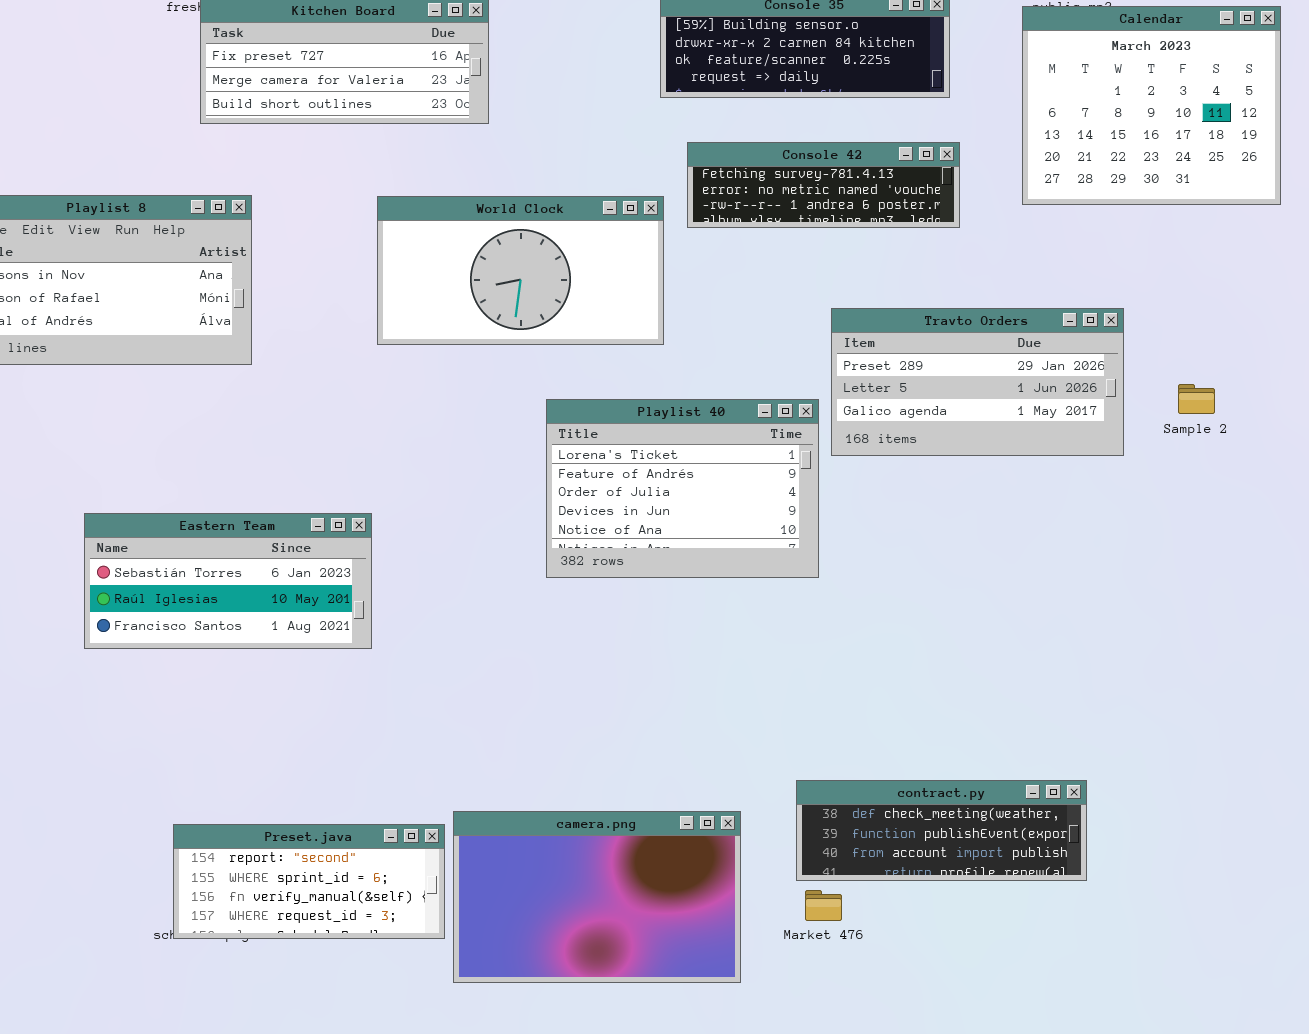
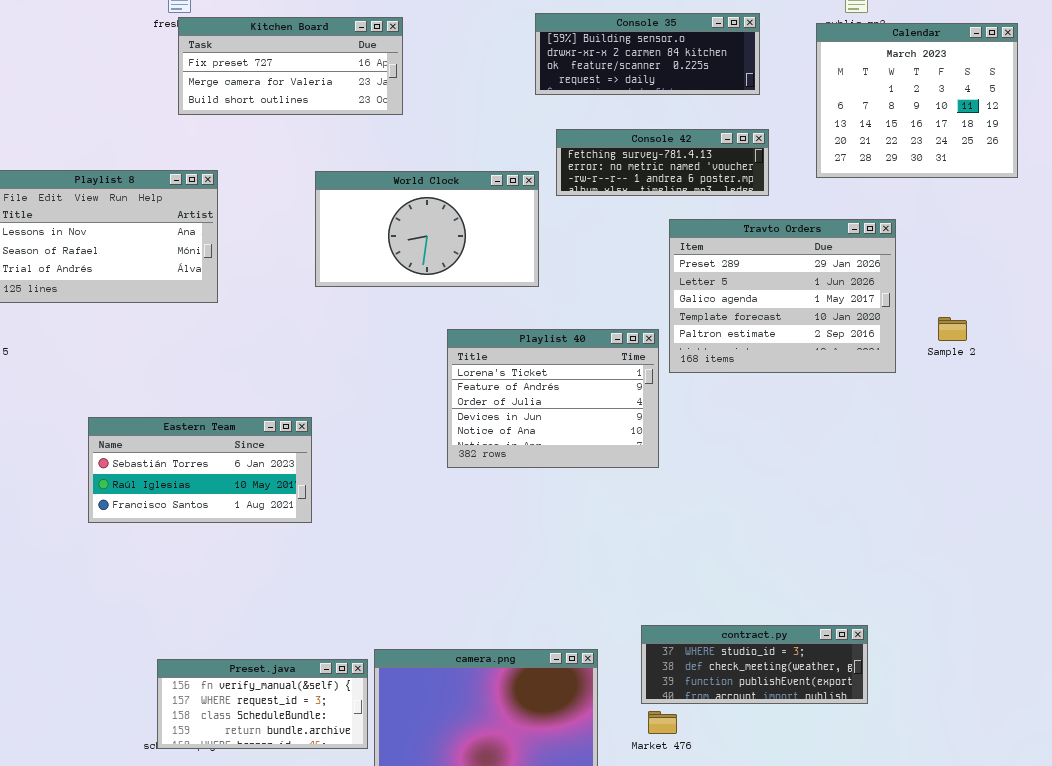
Travto Orders: [831,308,1124,456] -> [669,219,896,373], resized
contract.py: [796,780,1087,881] -> [641,625,868,704], scrolled up 1 row
Preset.java: [173,824,445,939] -> [157,659,368,749], scrolled down 2 rows

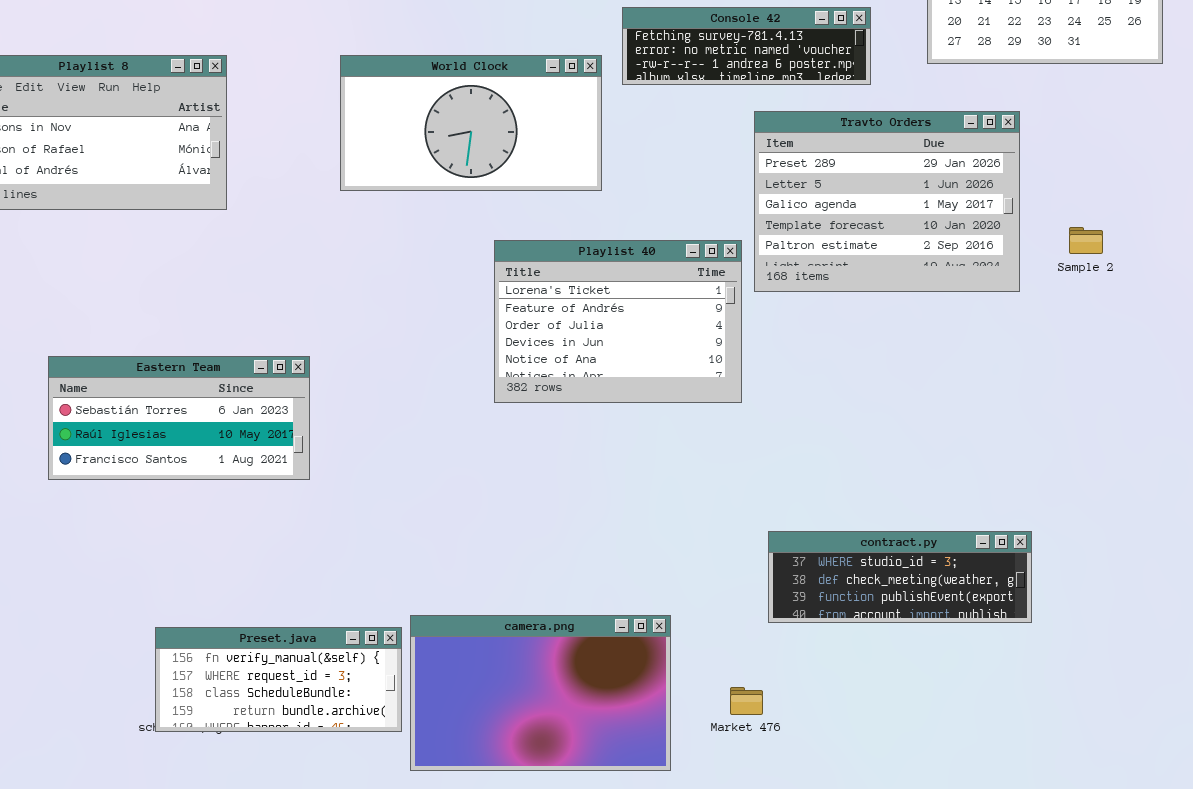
Eastern Team: [88,417,312,523] -> [48,356,310,480], moved
contract.py: [641,625,868,704] -> [768,531,1032,623], moved

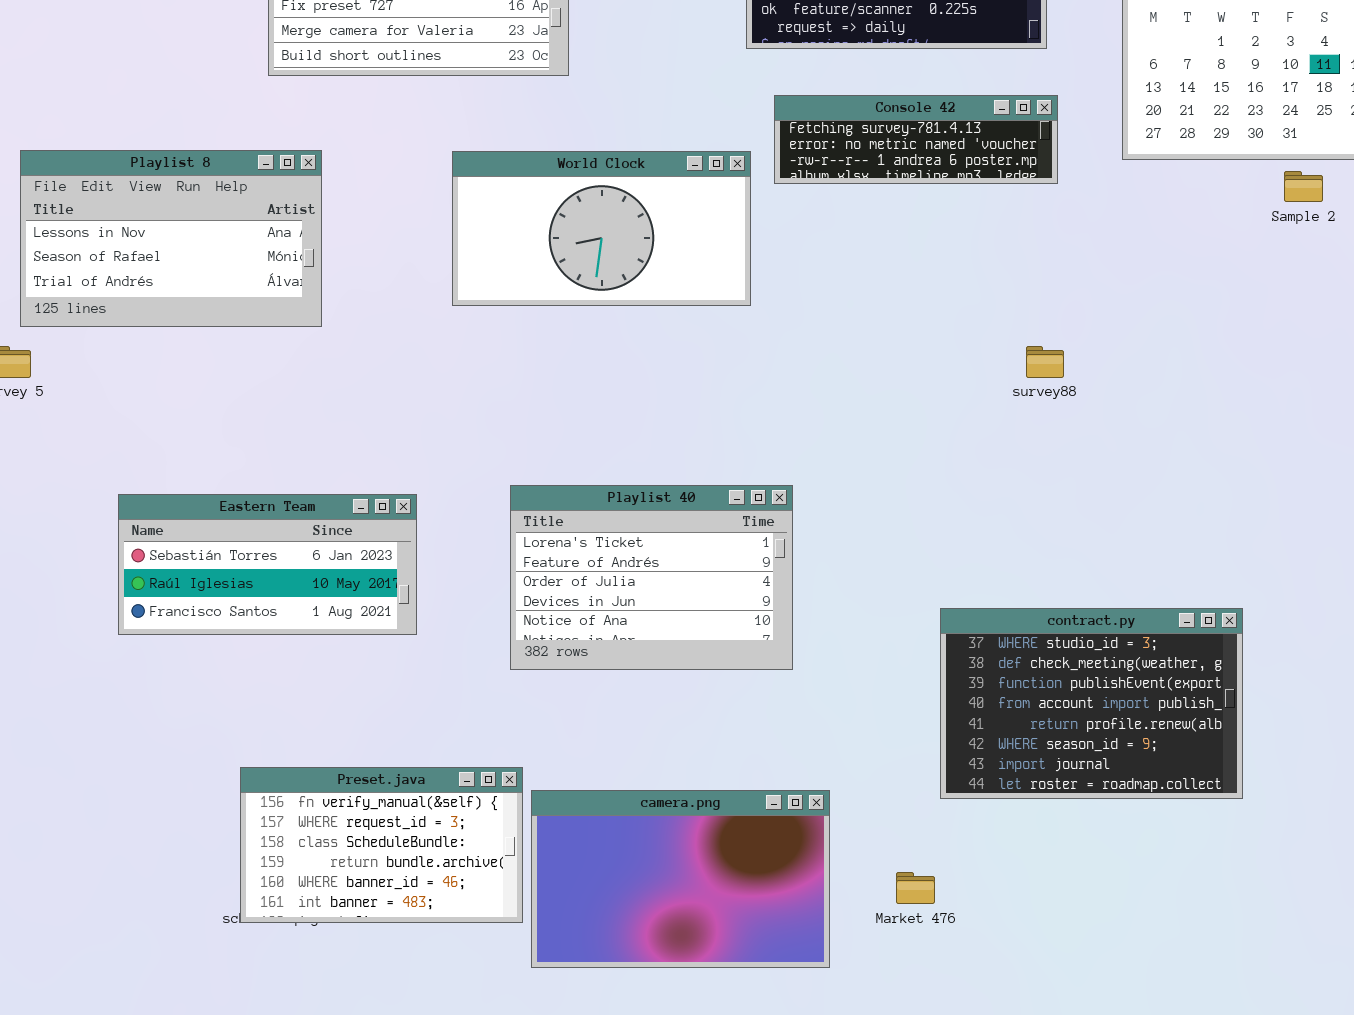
Travto Orders: [754,111,1020,292] -> none, closed
Sample 2: [1069,227,1103,254] -> [1284,171,1323,202], moved
Playlist 40: [494,240,742,403] -> [510,485,793,670], moved
contract.py: [768,531,1032,623] -> [940,608,1243,799], resized
Preset.java: [155,627,402,732] -> [240,767,523,923], resized

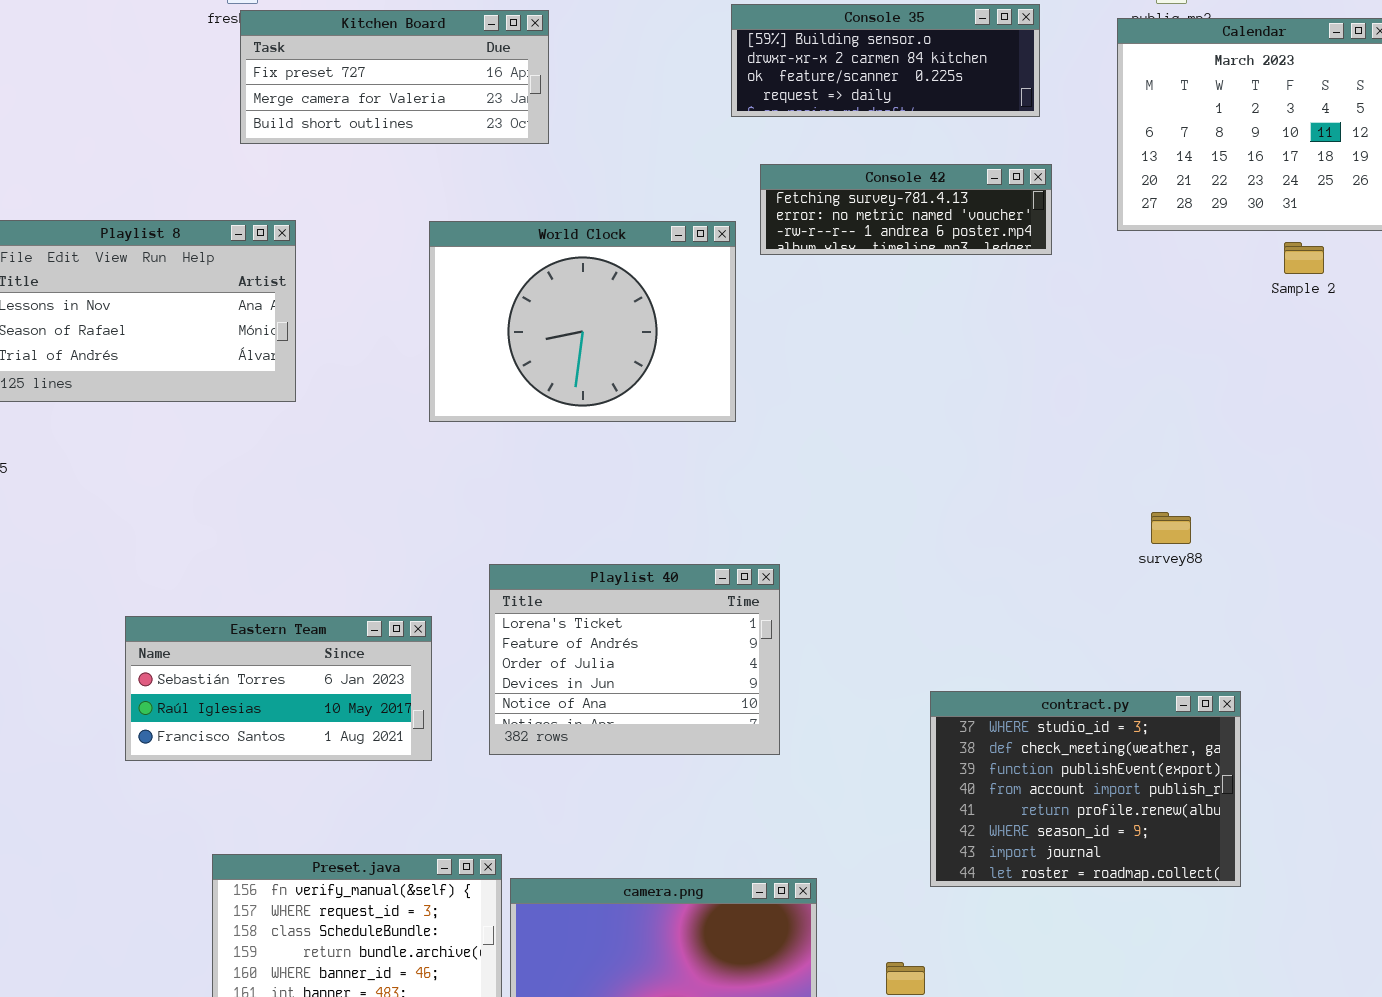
World Clock: [452,151,751,306] -> [429,221,736,422], resized
survey88: [1026,346,1064,378] -> [1151,512,1191,544], moved
Eastern Team: [118,494,417,635] -> [125,616,432,761], moved

